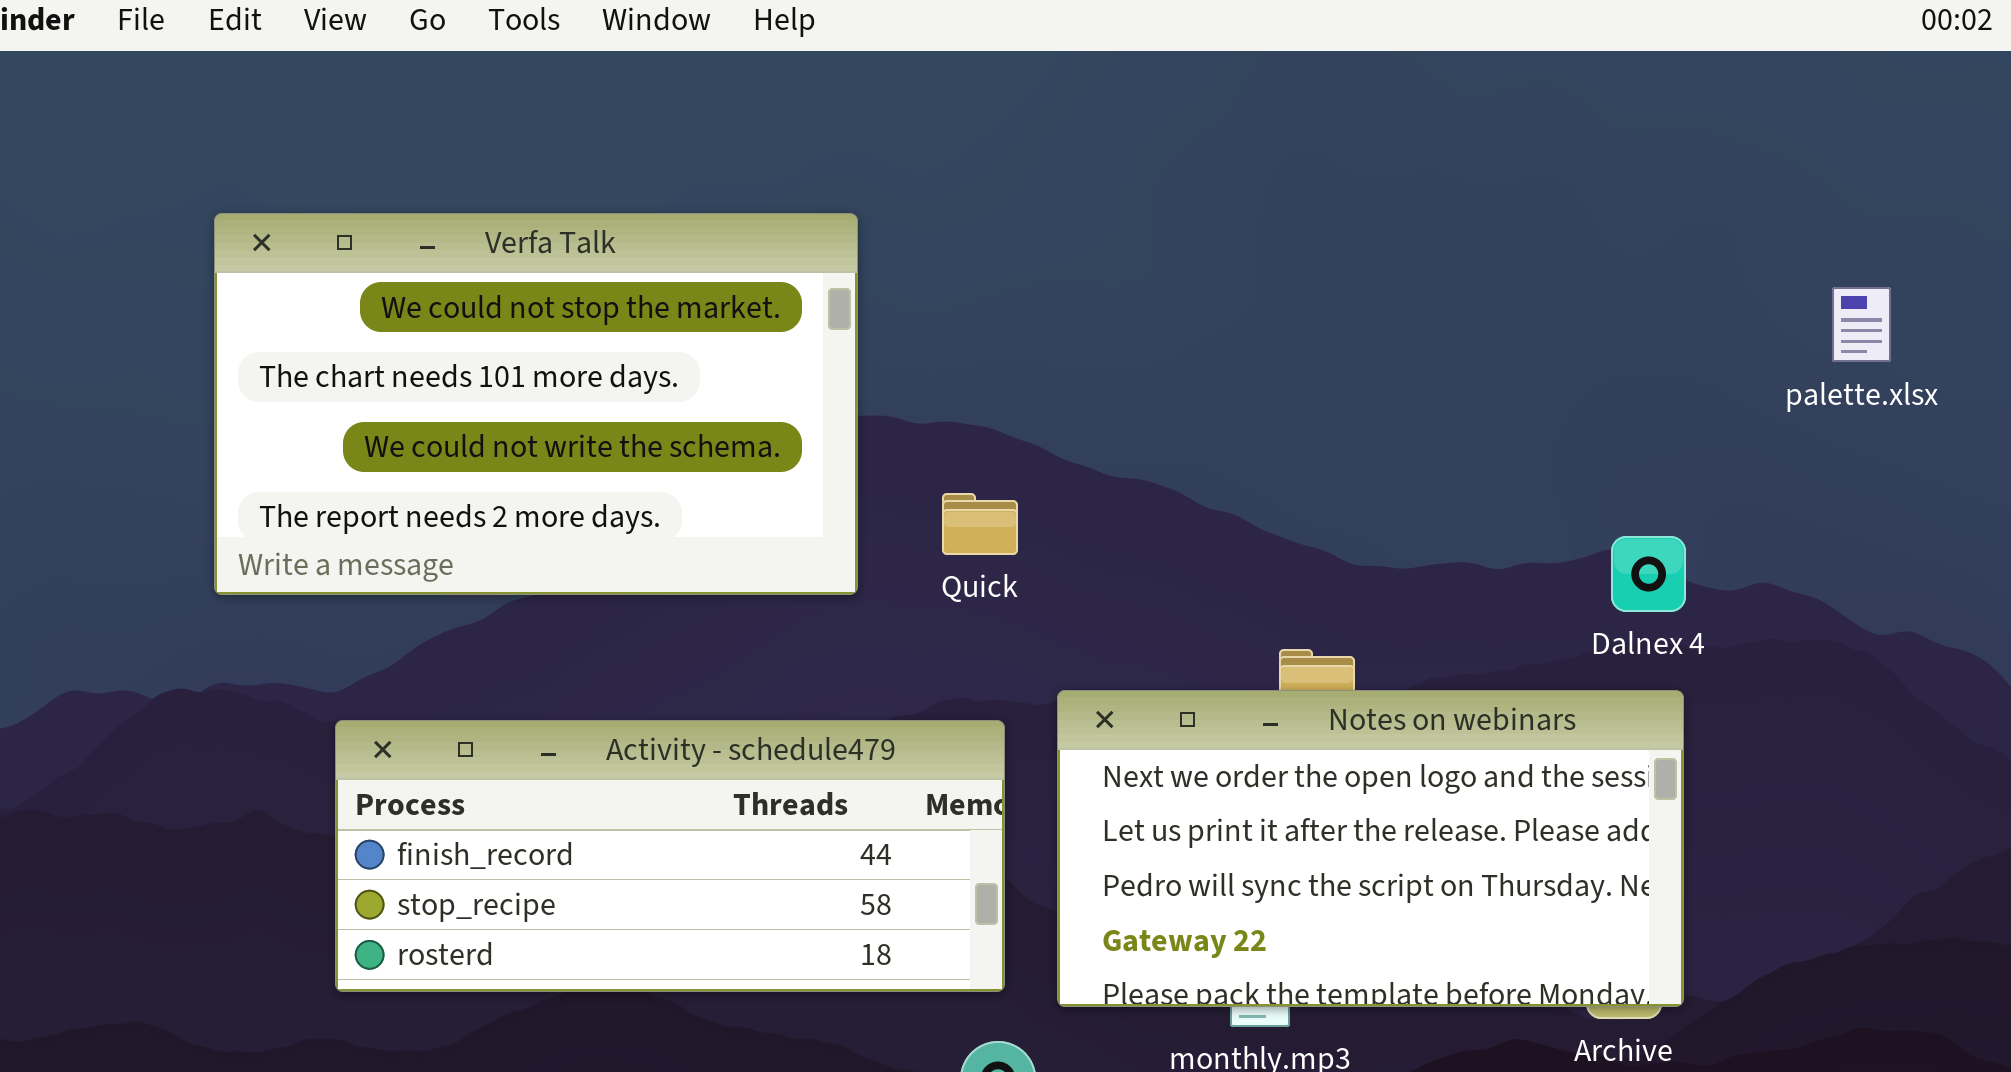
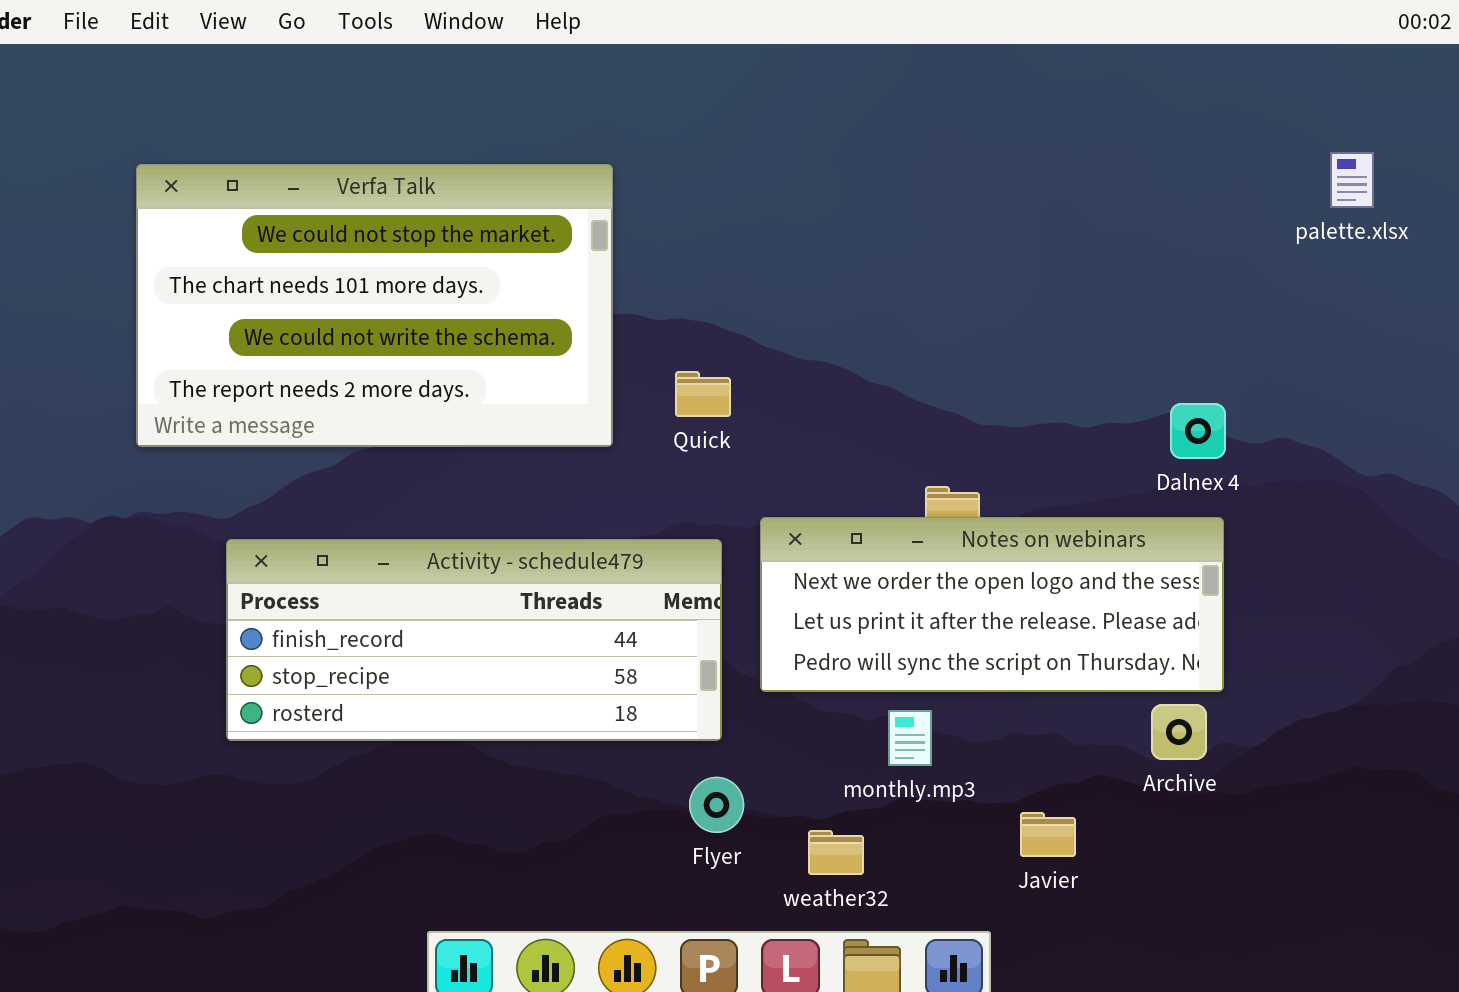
palette.xlsx: [1832,287,1891,362] -> [1330,152,1374,208], moved
Notes on webinars: [1057,690,1684,1007] -> [760,517,1224,692], resized

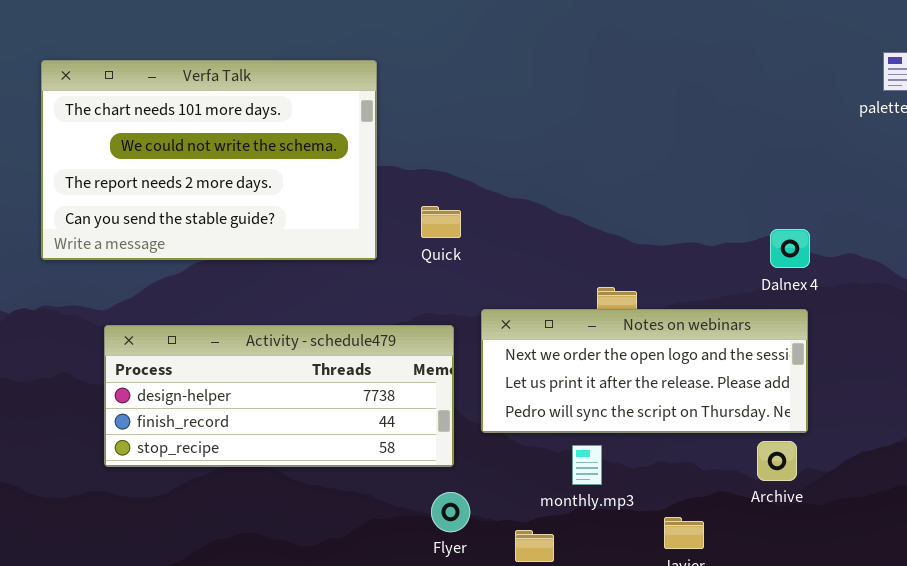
Verfa Talk: [136,164,613,447] -> [41,60,377,260], scrolled down 1 row
Activity - schedule479: [226,539,722,741] -> [104,325,454,467], scrolled up 1 row

